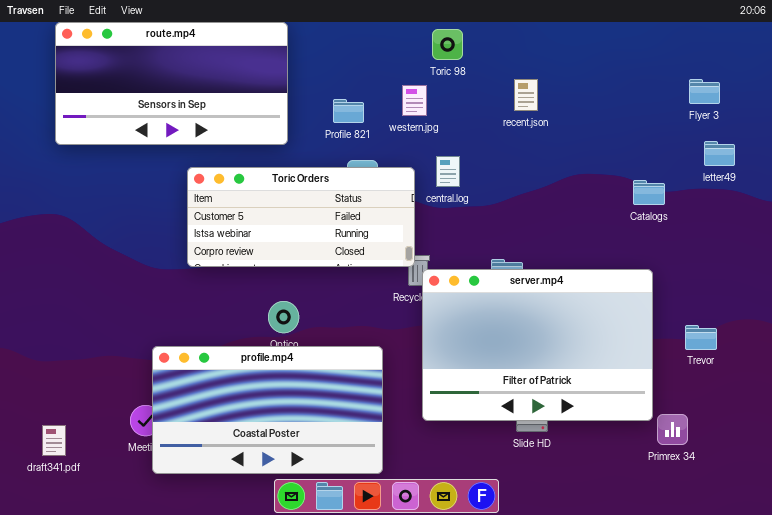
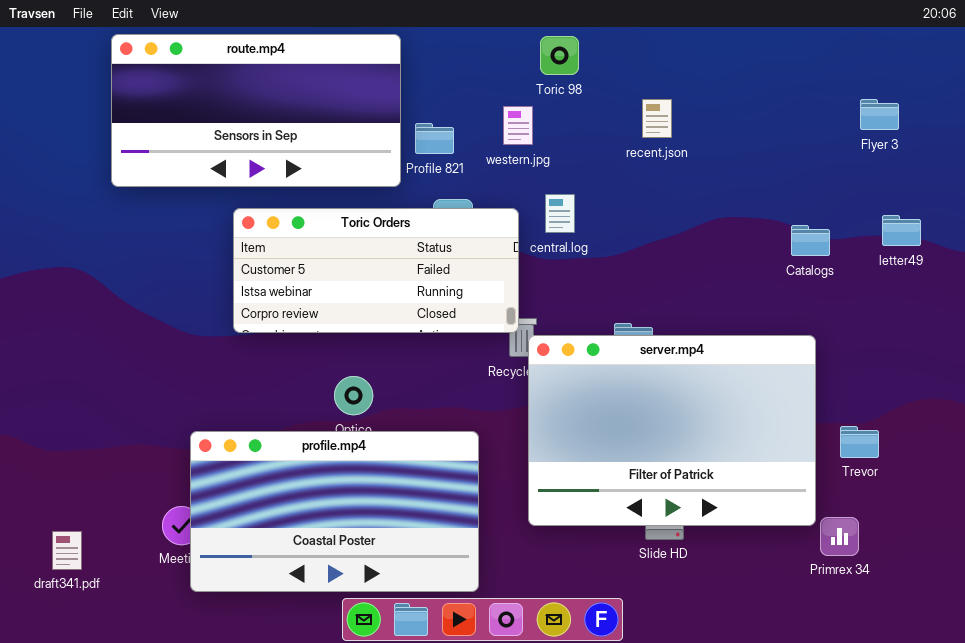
route.mp4: [55,22,288,145] -> [111,34,401,187], moved
letter49: [704,141,735,166] -> [882,215,921,246], moved
Trevor: [685,325,717,350] -> [840,426,879,458], moved

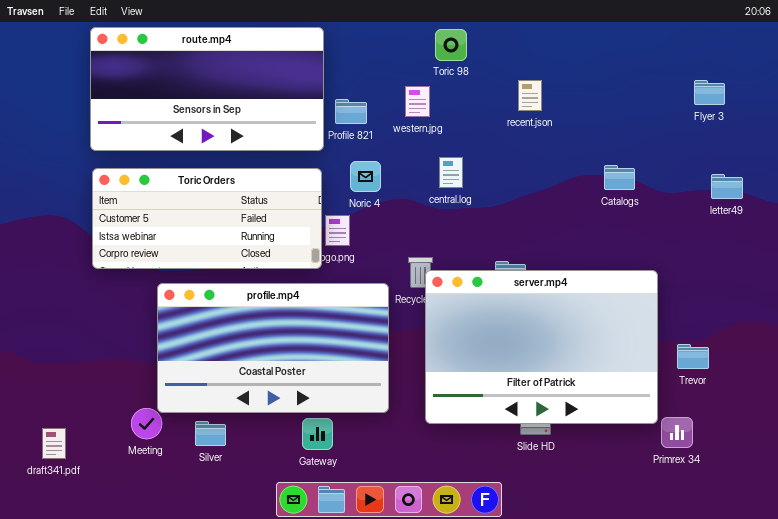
Toric Orders: [233,208,519,333] -> [92,168,322,269], moved
Catalogs: [791,225,830,256] -> [604,165,635,190], moved
profile.mp4: [190,431,479,592] -> [157,283,389,413], moved

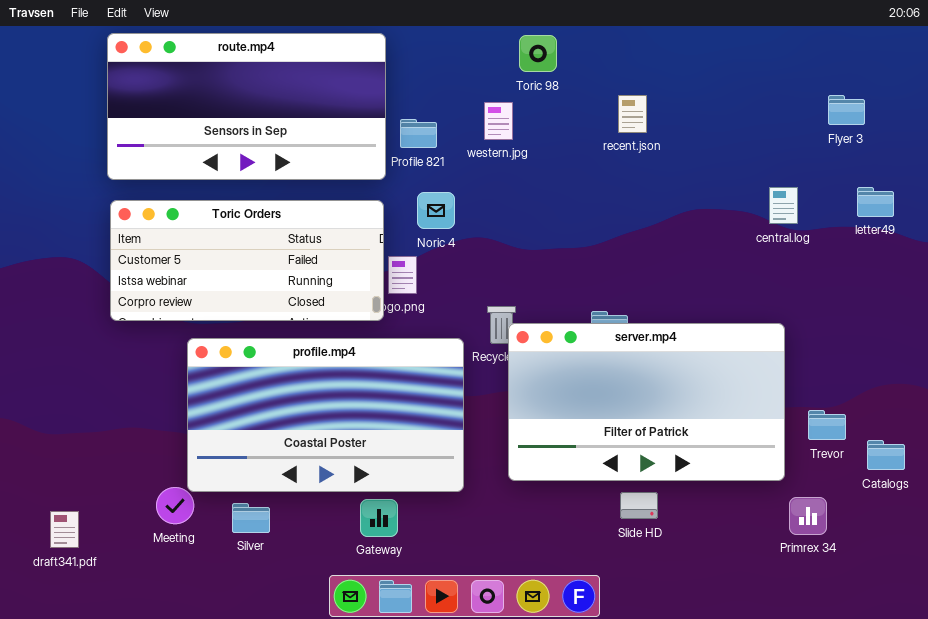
central.log: [439,157,463,188] -> [769,187,798,224], moved
Catalogs: [604,165,635,190] -> [867,440,905,470], moved
letter49: [711,174,743,199] -> [857,187,894,217], moved
server.mp4: [425,270,658,424] -> [508,323,785,481], resized

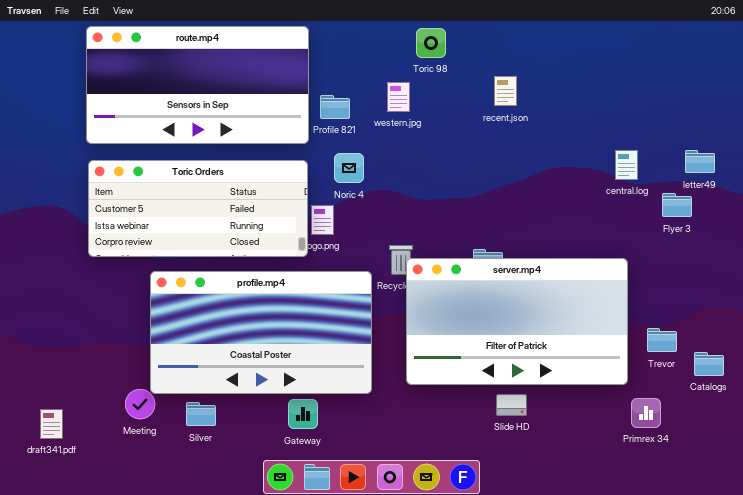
Flyer 3: [828,95,865,125] -> [662,193,692,217], moved

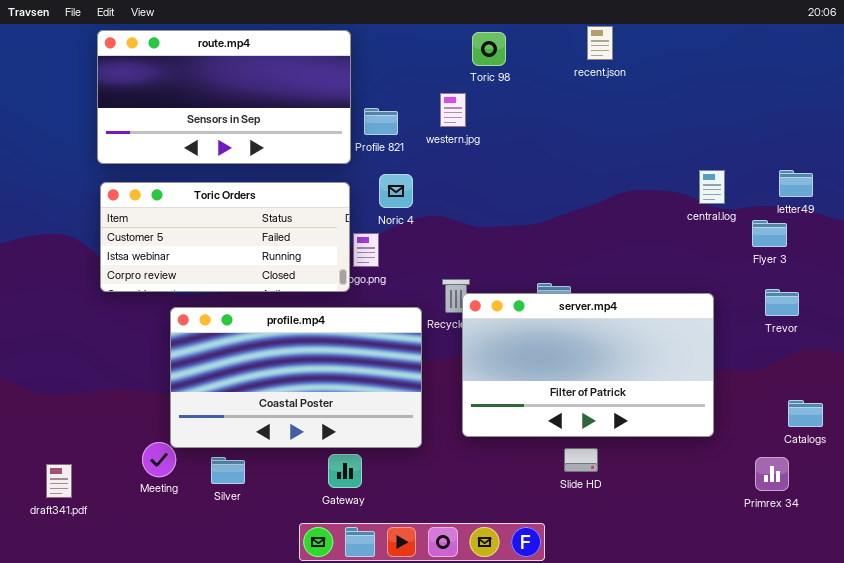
recent.json: [494,76,517,106] -> [587,26,613,60], moved
Trevor: [647,328,677,352] -> [765,289,799,316], moved
Primrex 34: [631,398,661,428] -> [755,457,789,491], moved

